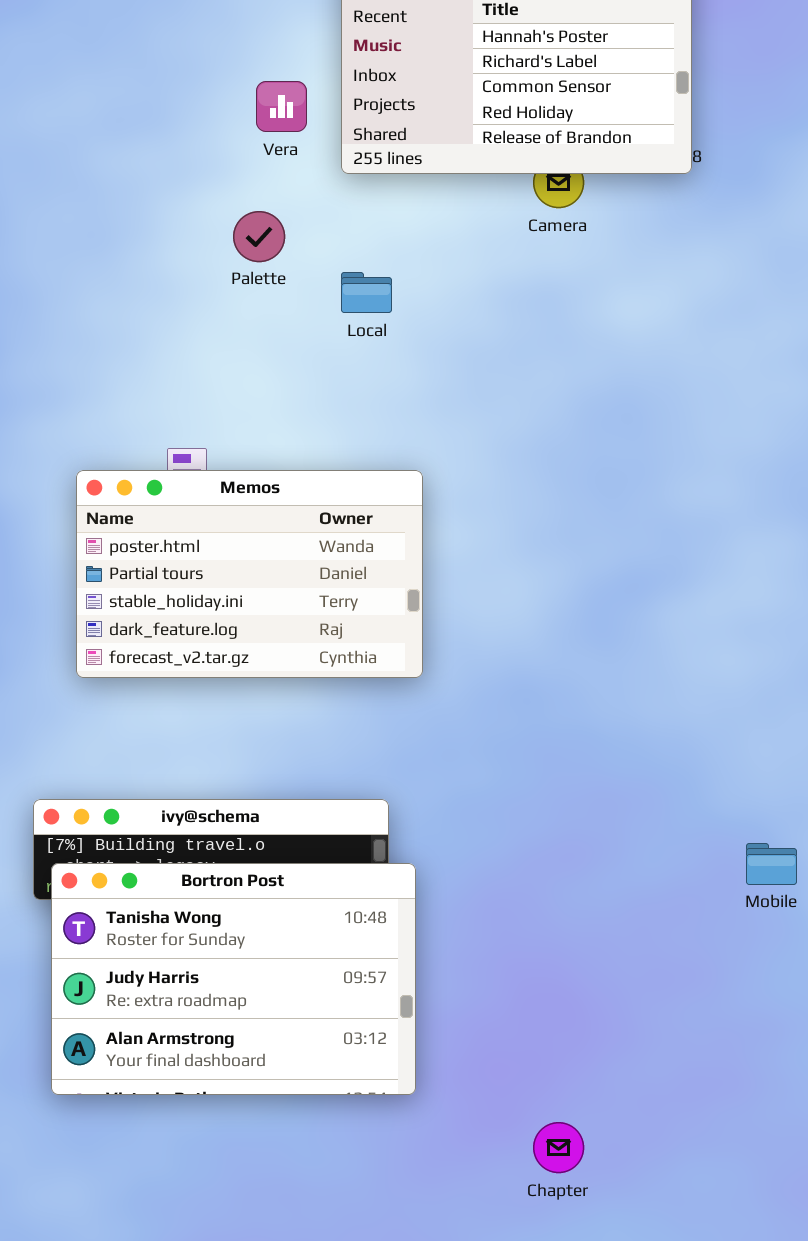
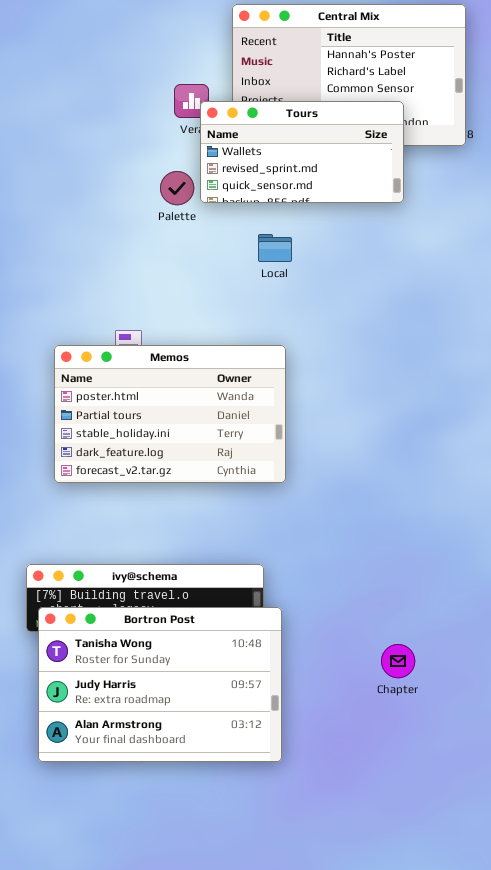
Tours: none -> [200,101,404,203], opened
Local: [341,272,392,313] -> [258,234,292,262], moved
Chapter: [533,1122,584,1173] -> [381,644,415,678], moved

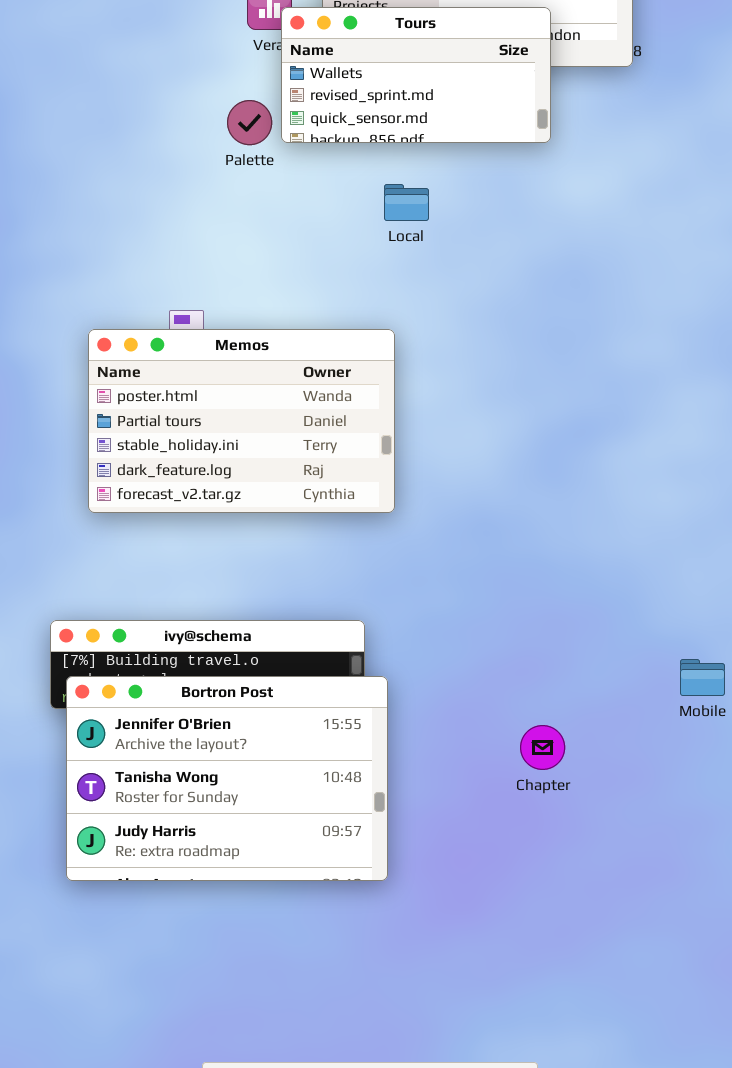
Local: [258,234,292,262] -> [384,184,429,221], moved
Bortron Post: [38,607,282,762] -> [66,676,388,881], scrolled up 1 row

